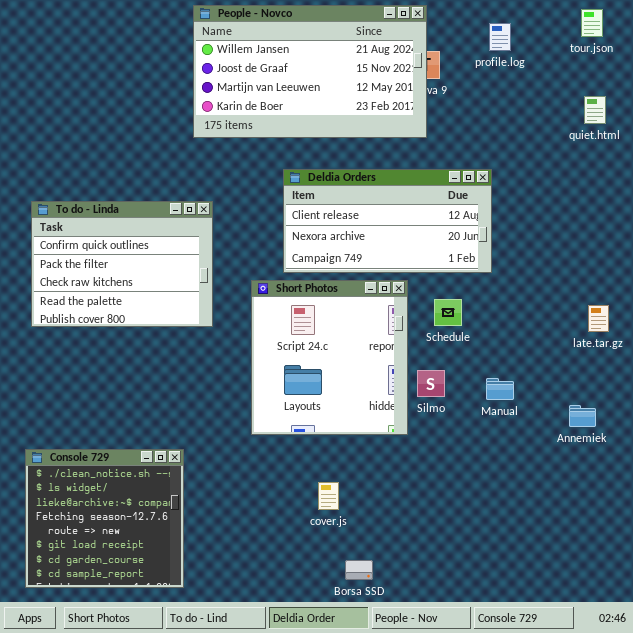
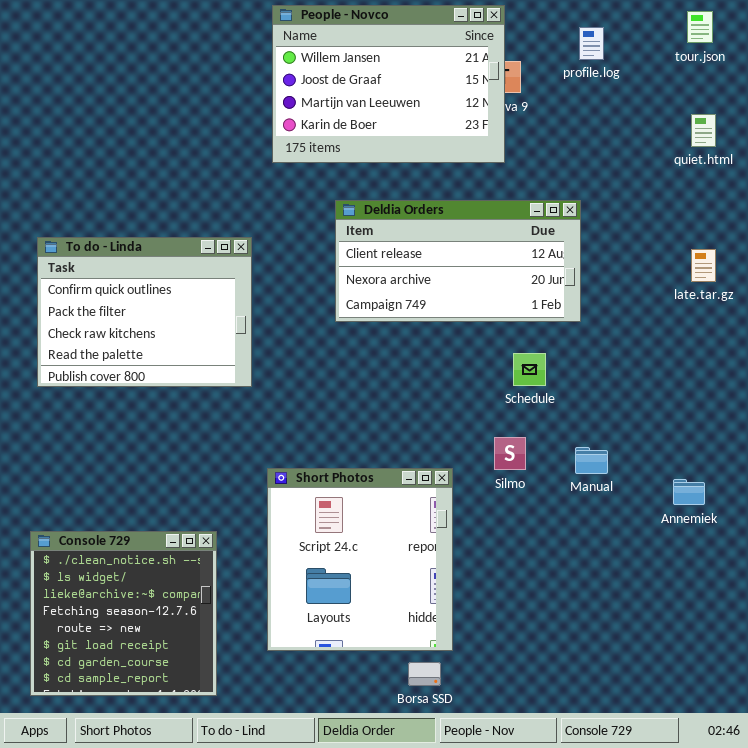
People - Novco: [193,5,427,138] -> [272,5,505,163], resized
Short Photos: [251,280,408,435] -> [267,468,453,651], moved
late.tar.gz: [588,305,609,332] -> [691,249,716,282], moved

